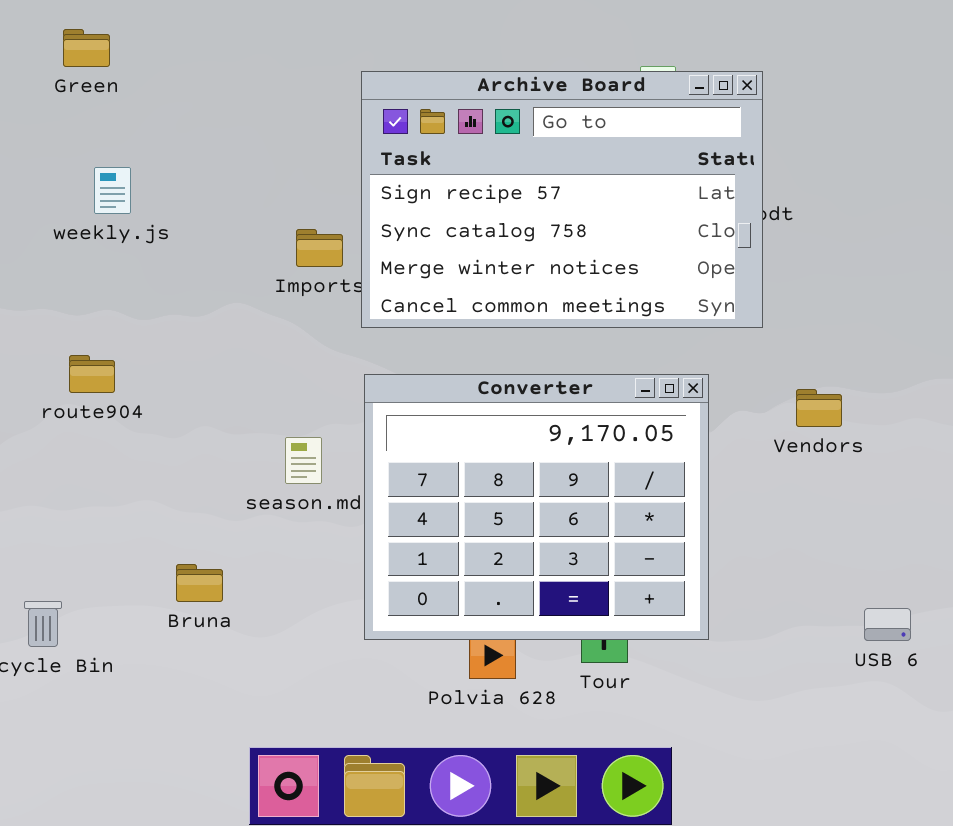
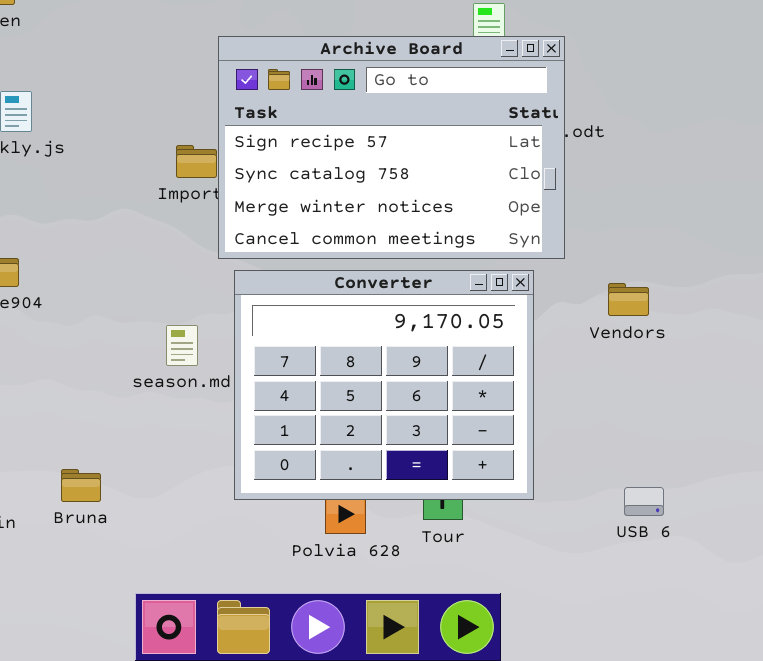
Archive Board: [361,71,763,328] -> [218,36,565,259], moved
Bruna: [176,564,223,602] -> [61,469,101,502], moved
USB 6: [864,608,911,641] -> [624,487,664,516], moved

